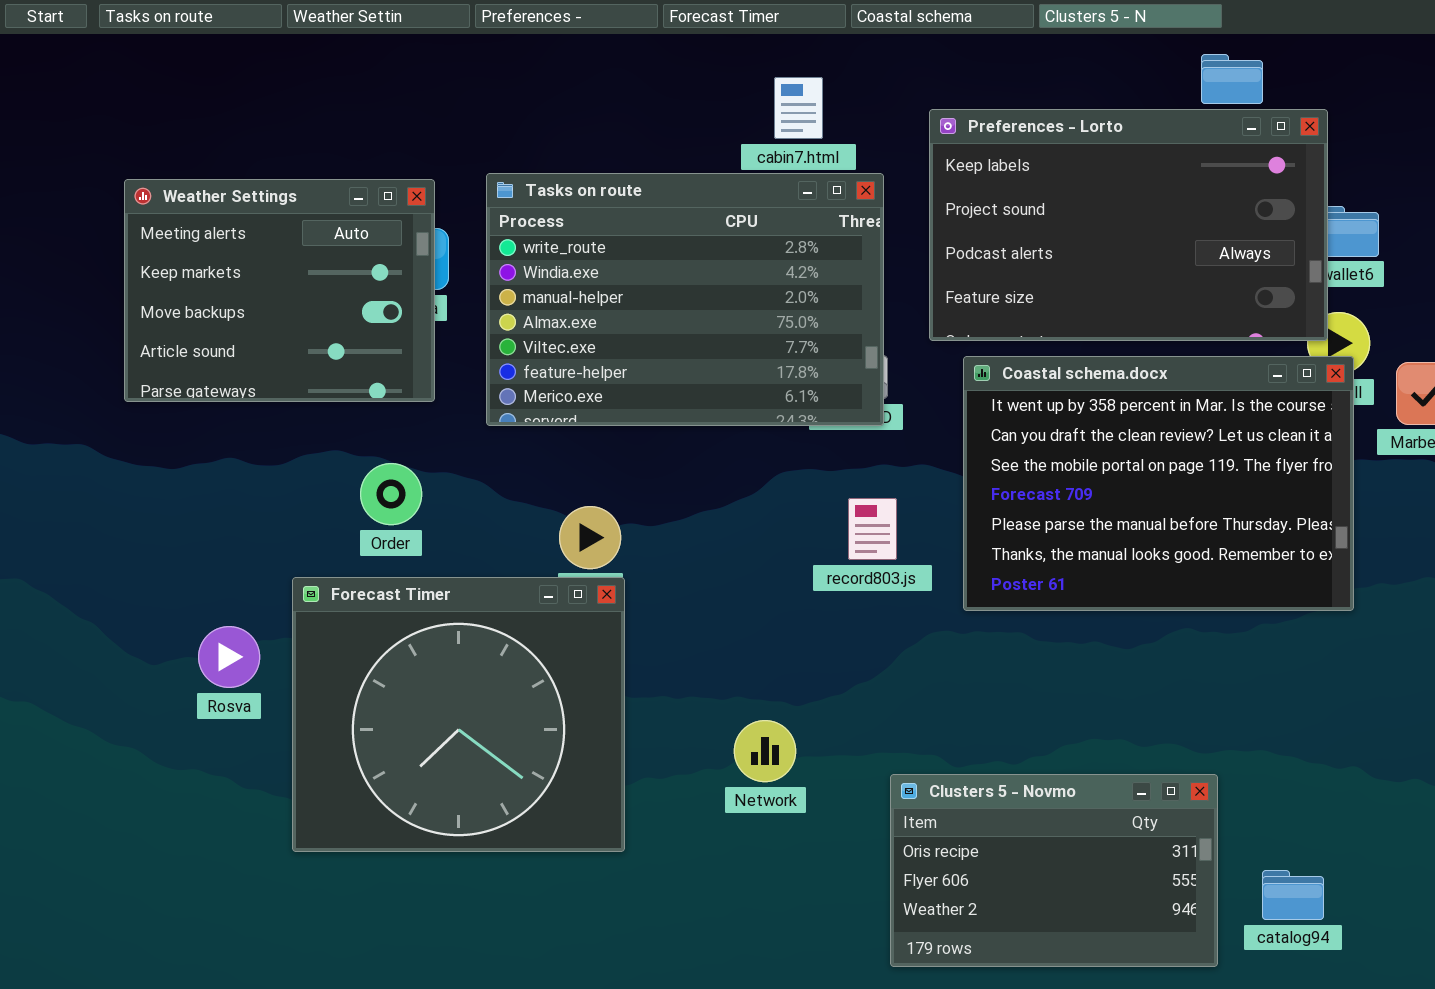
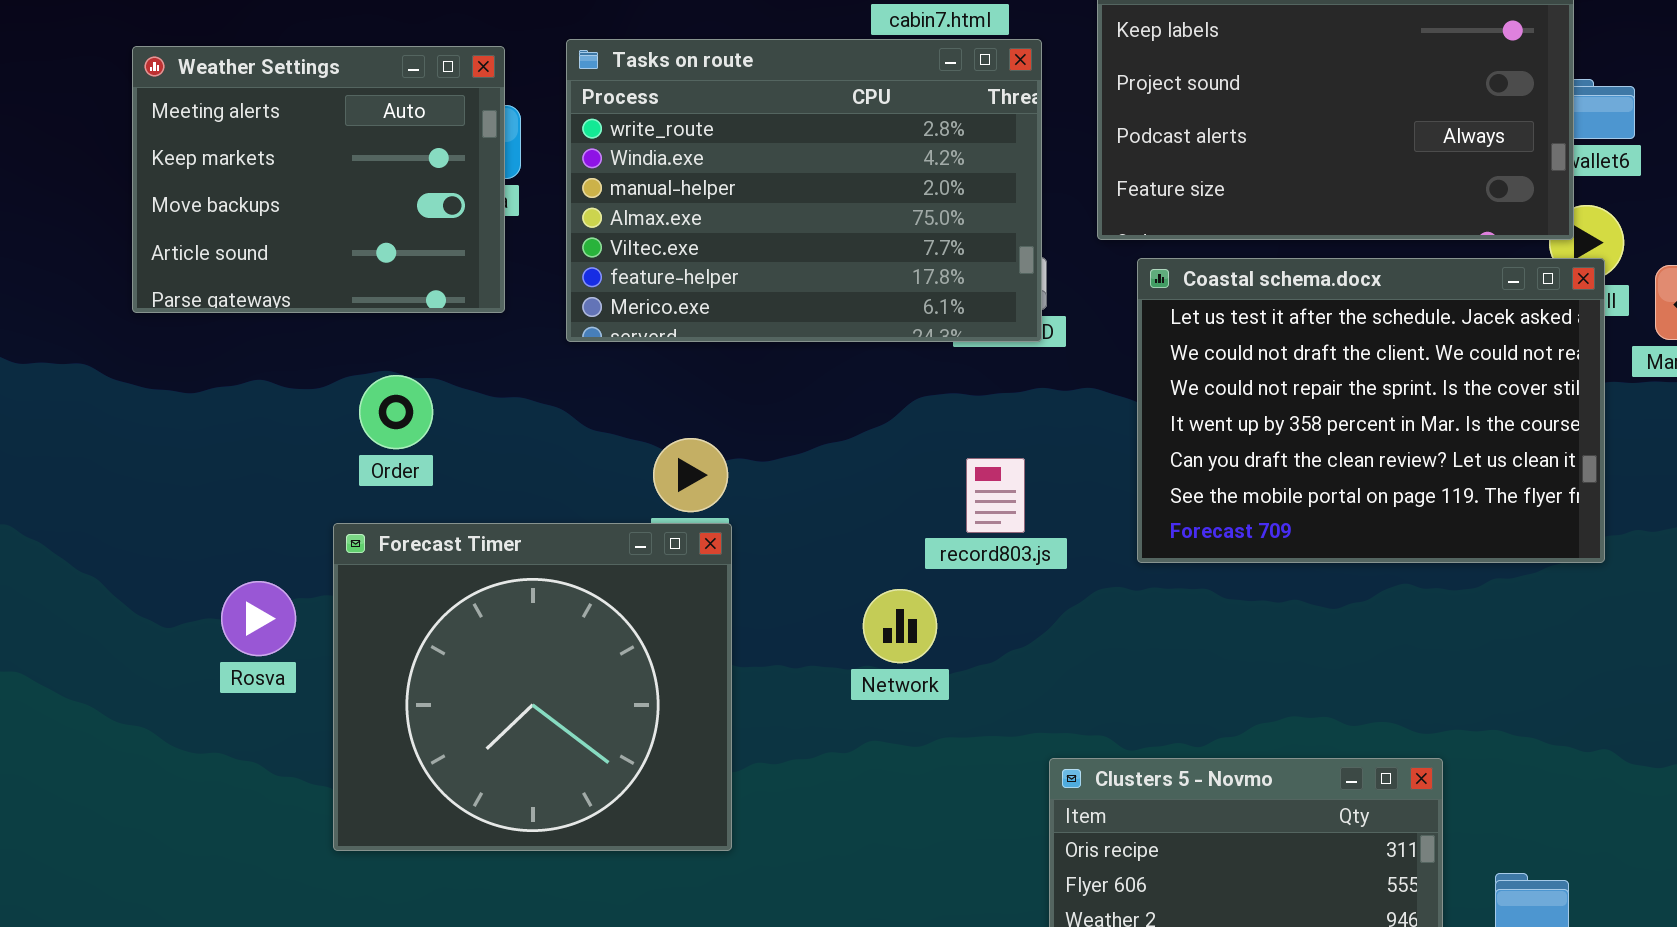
Coastal schema.docx: [963,356,1354,611] -> [1137,258,1605,563], scrolled up 3 rows
Order: [360,463,422,525] -> [359,375,433,449], moved
record803.js: [848,498,897,560] -> [966,458,1025,533], moved
Network: [734,720,796,782] -> [863,589,937,663], moved

